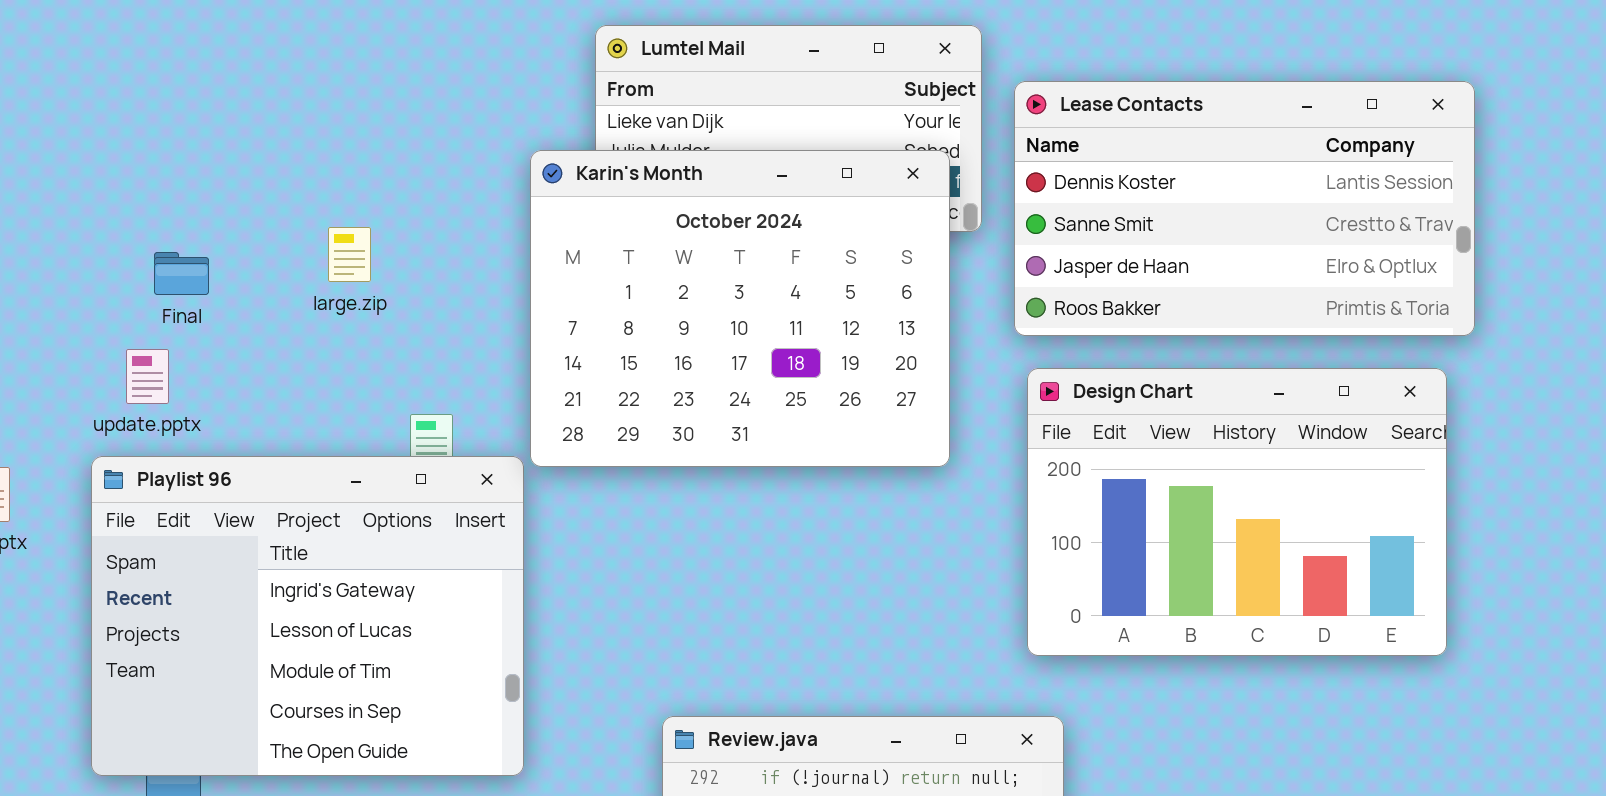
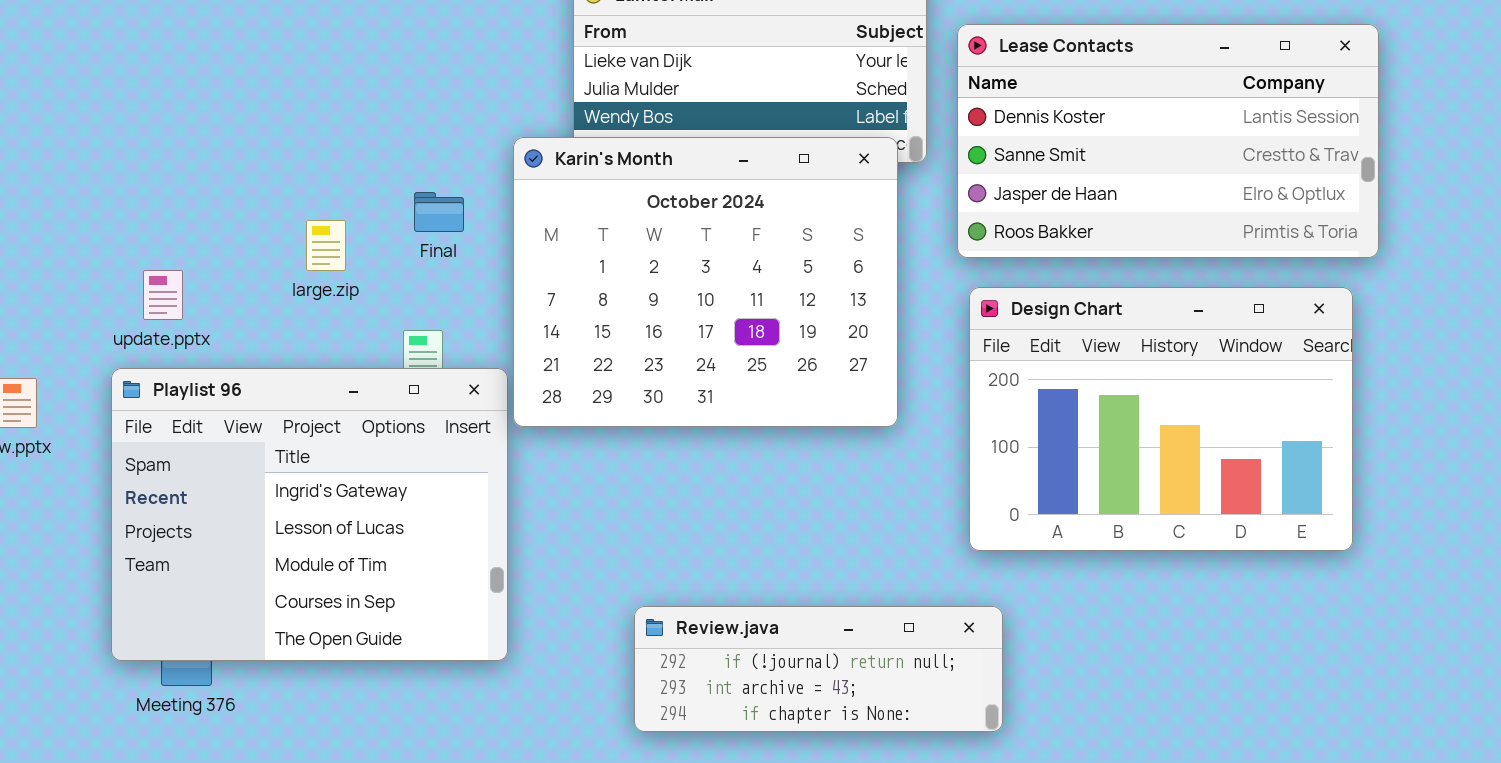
Karin's Month: [530,150,950,467] -> [513,137,898,427], moved
large.zip: [328,227,371,282] -> [306,220,346,271], moved
Final: [154,252,209,295] -> [414,192,464,232], moved

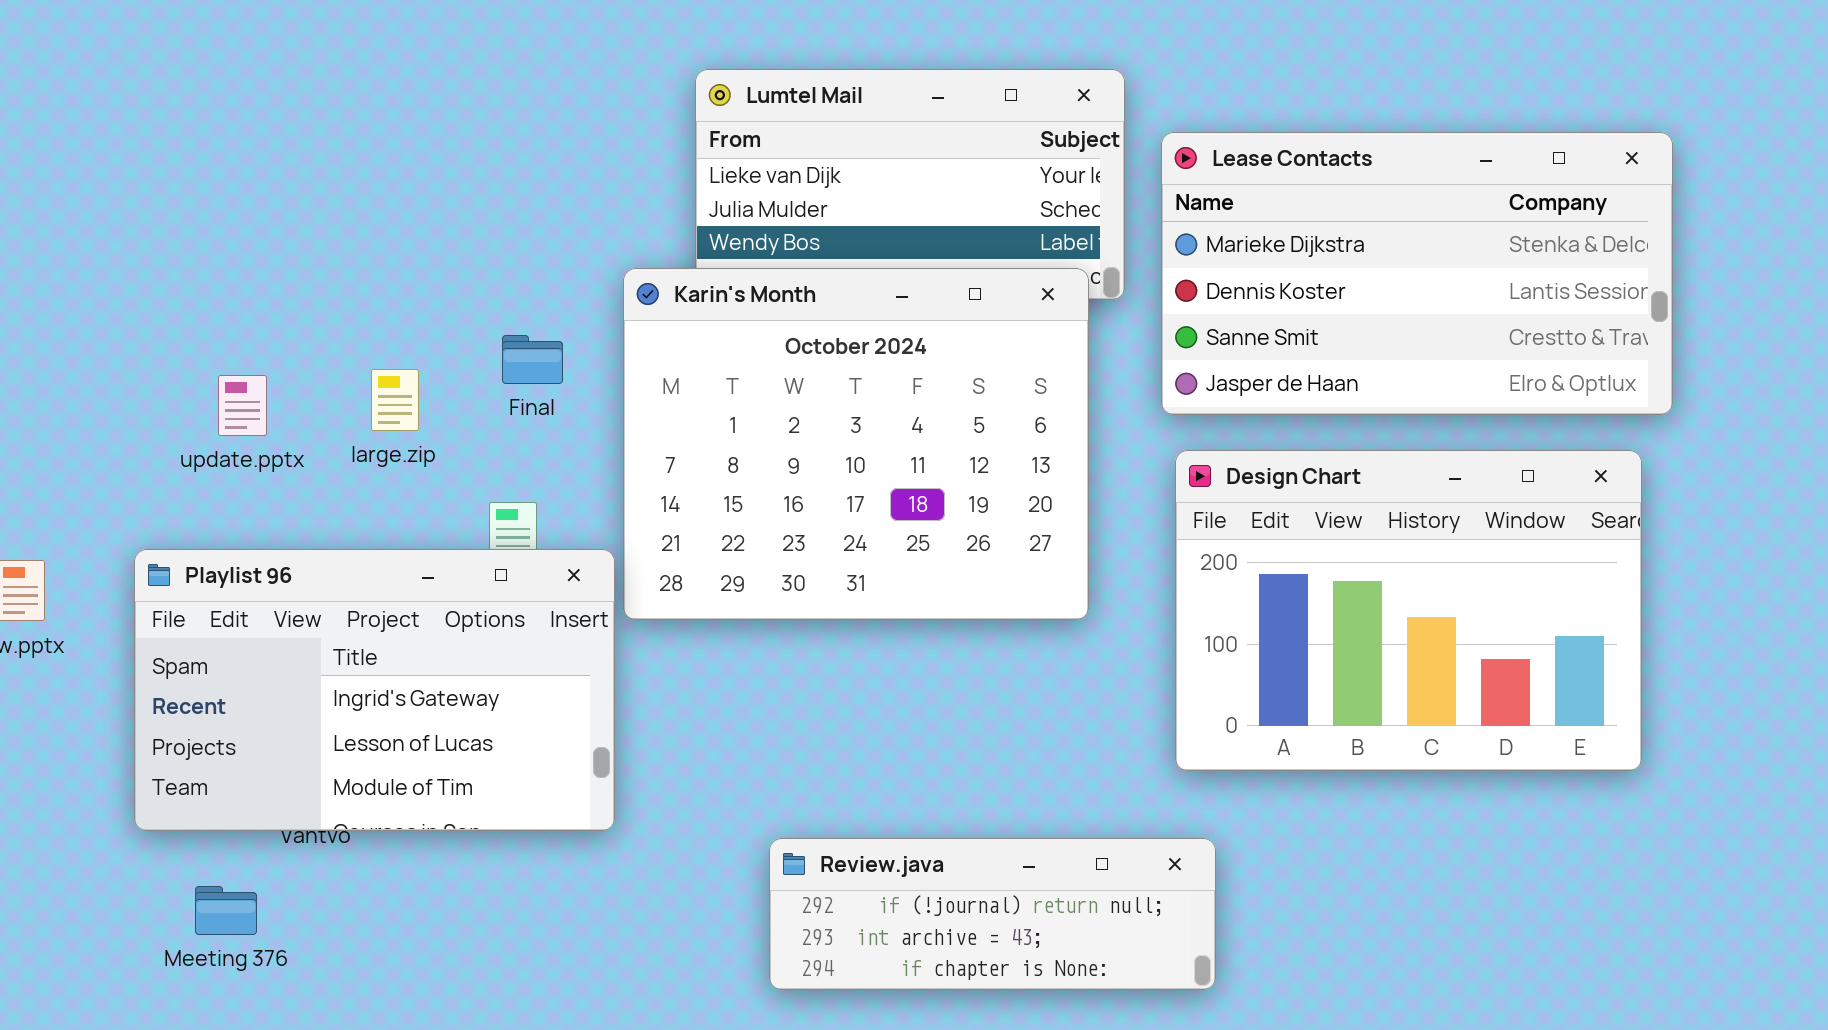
Lease Contacts: [957,24,1379,258] -> [1161,132,1673,415], scrolled up 1 row
update.pptx: [143,270,183,320] -> [218,375,267,436], moved
Playlist 96: [111,368,508,661] -> [134,549,615,831], resized

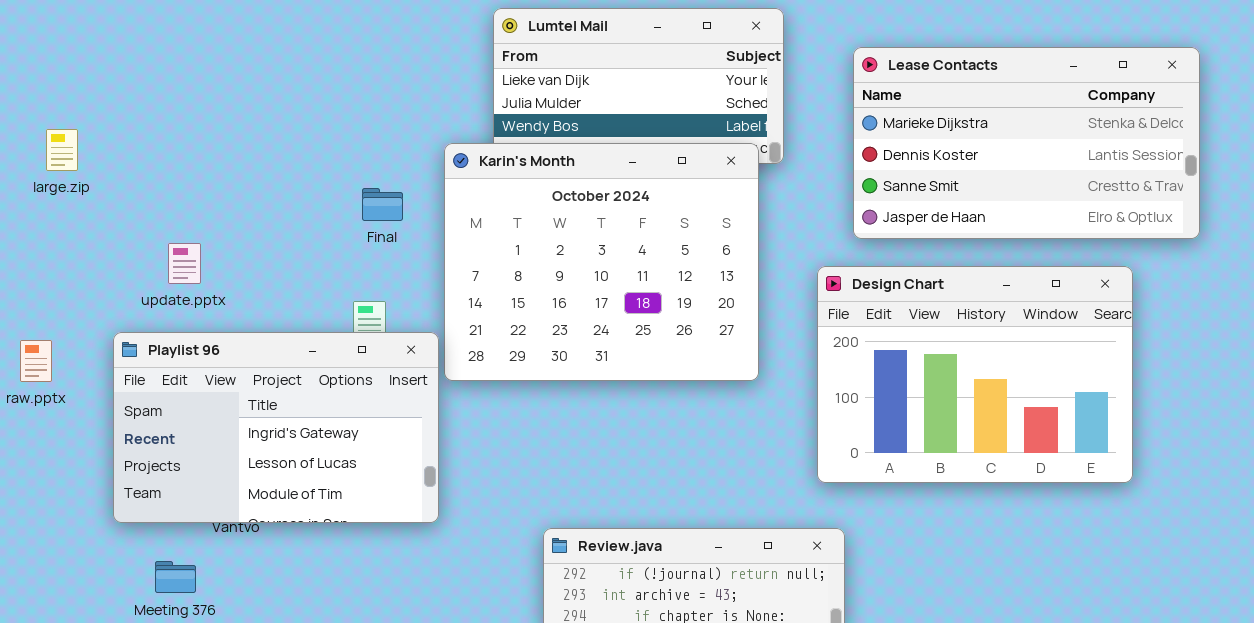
Lease Contacts: [1161,132,1673,415] -> [853,47,1200,239], moved
large.zip: [371,369,419,431] -> [46,129,78,171], moved
update.pptx: [218,375,267,436] -> [168,243,201,284], moved

